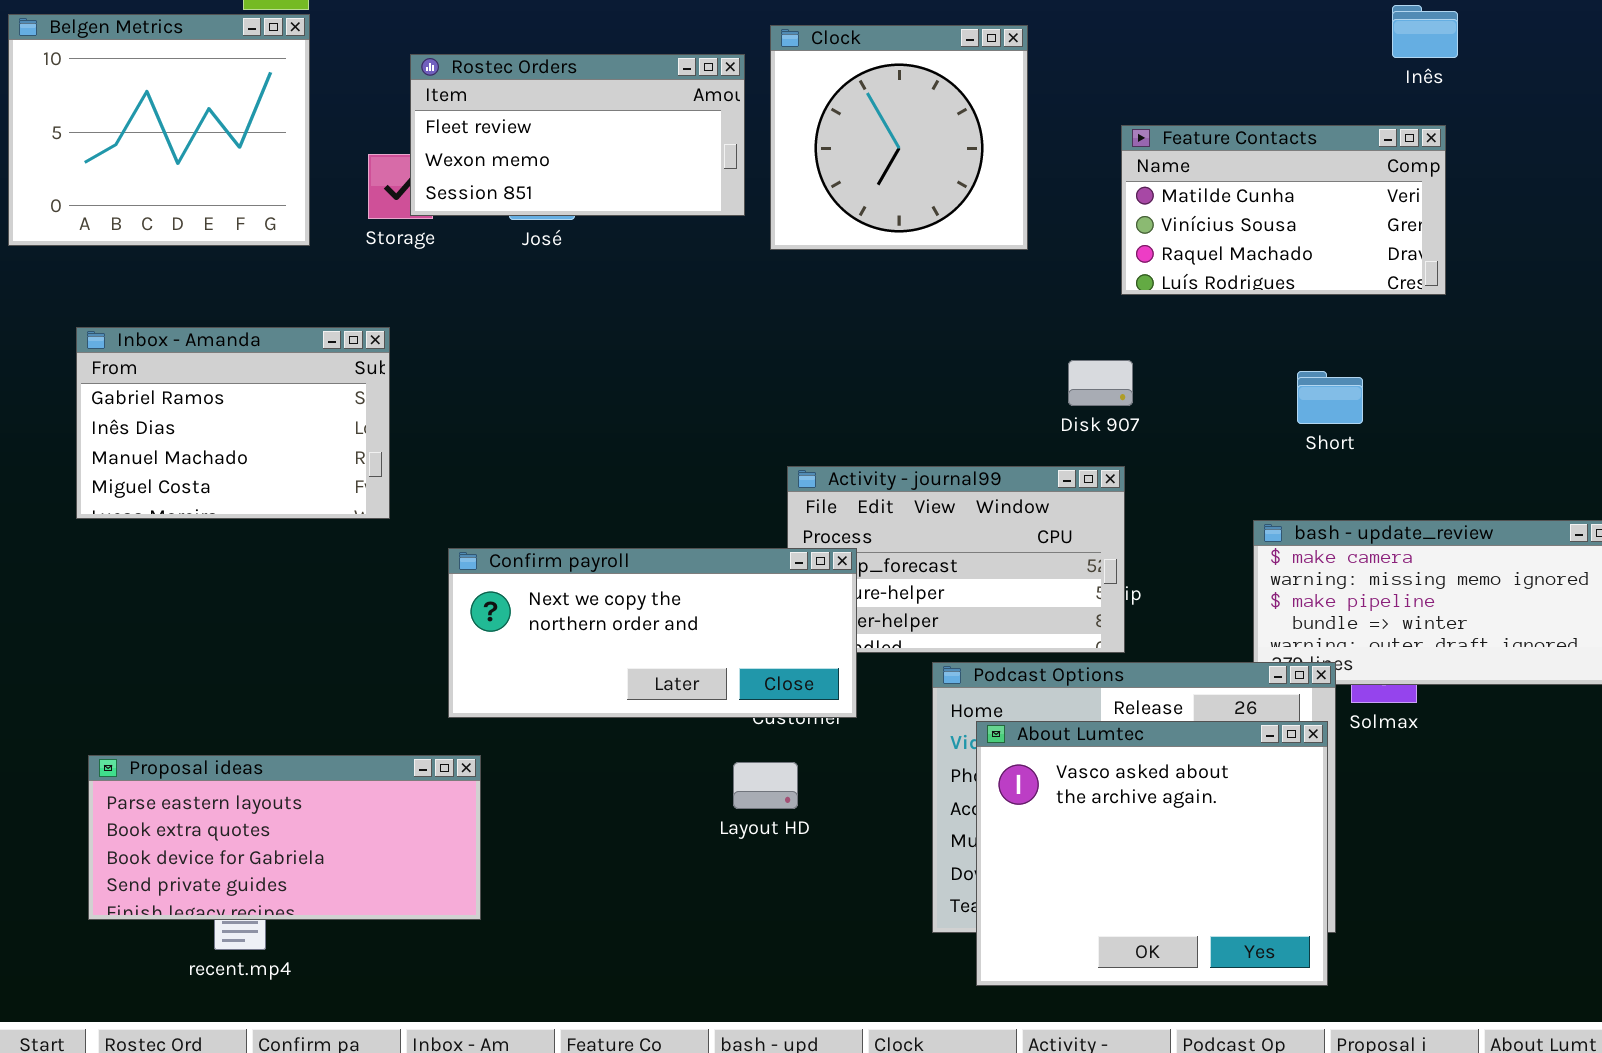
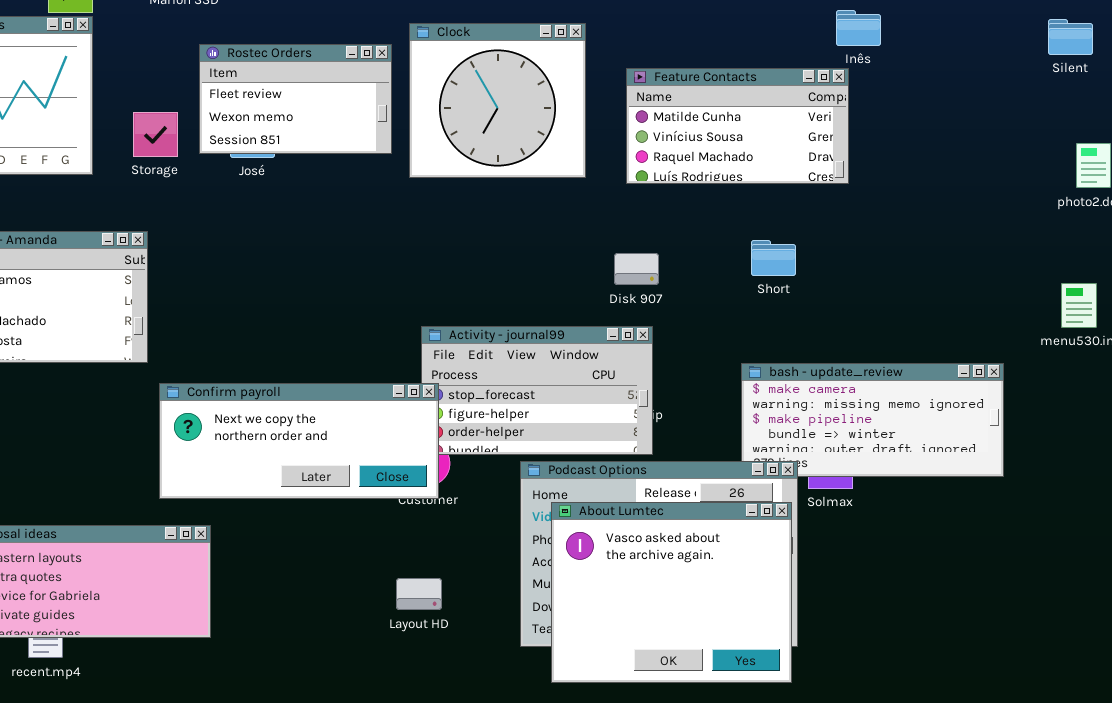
Rostec Orders: [410,54,745,216] -> [199,44,392,154], resized
Feature Contacts: [1121,125,1446,295] -> [626,68,849,184], moved
Short: [1297,371,1363,424] -> [751,240,796,276], moved
Confirm payroll: [448,548,857,718] -> [159,383,439,499], moved
Layout HD: [733,762,798,809] -> [396,578,442,610], moved

